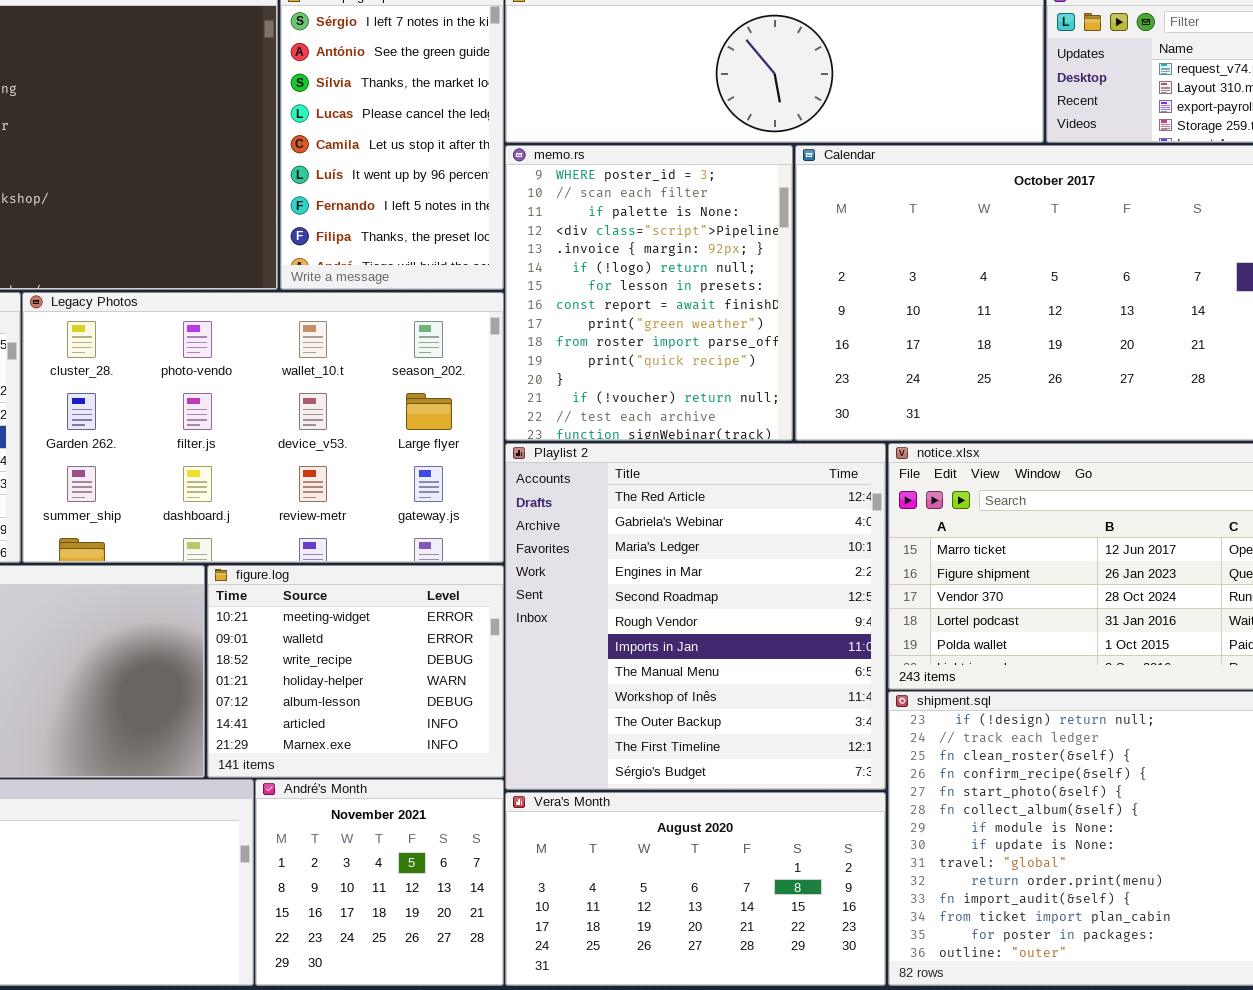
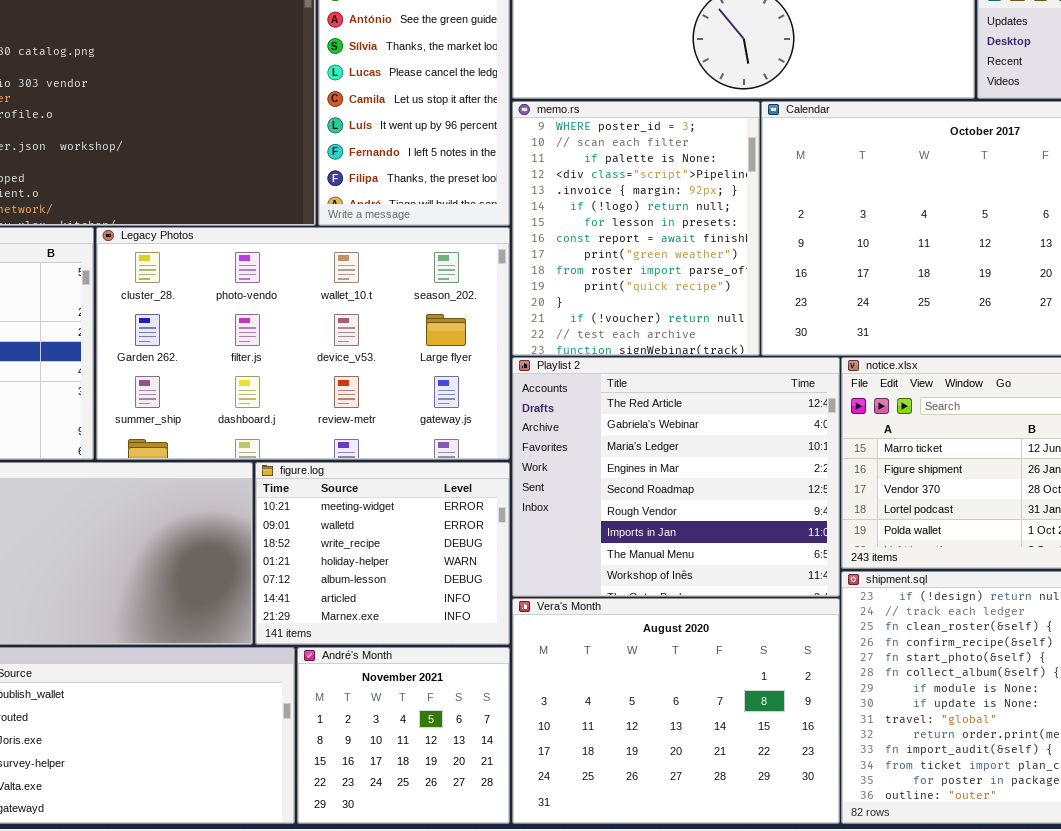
Playlist 2: [505,443,886,790] -> [512,357,840,597], resized
Vera's Month: [505,792,886,986] -> [512,598,840,824], resized

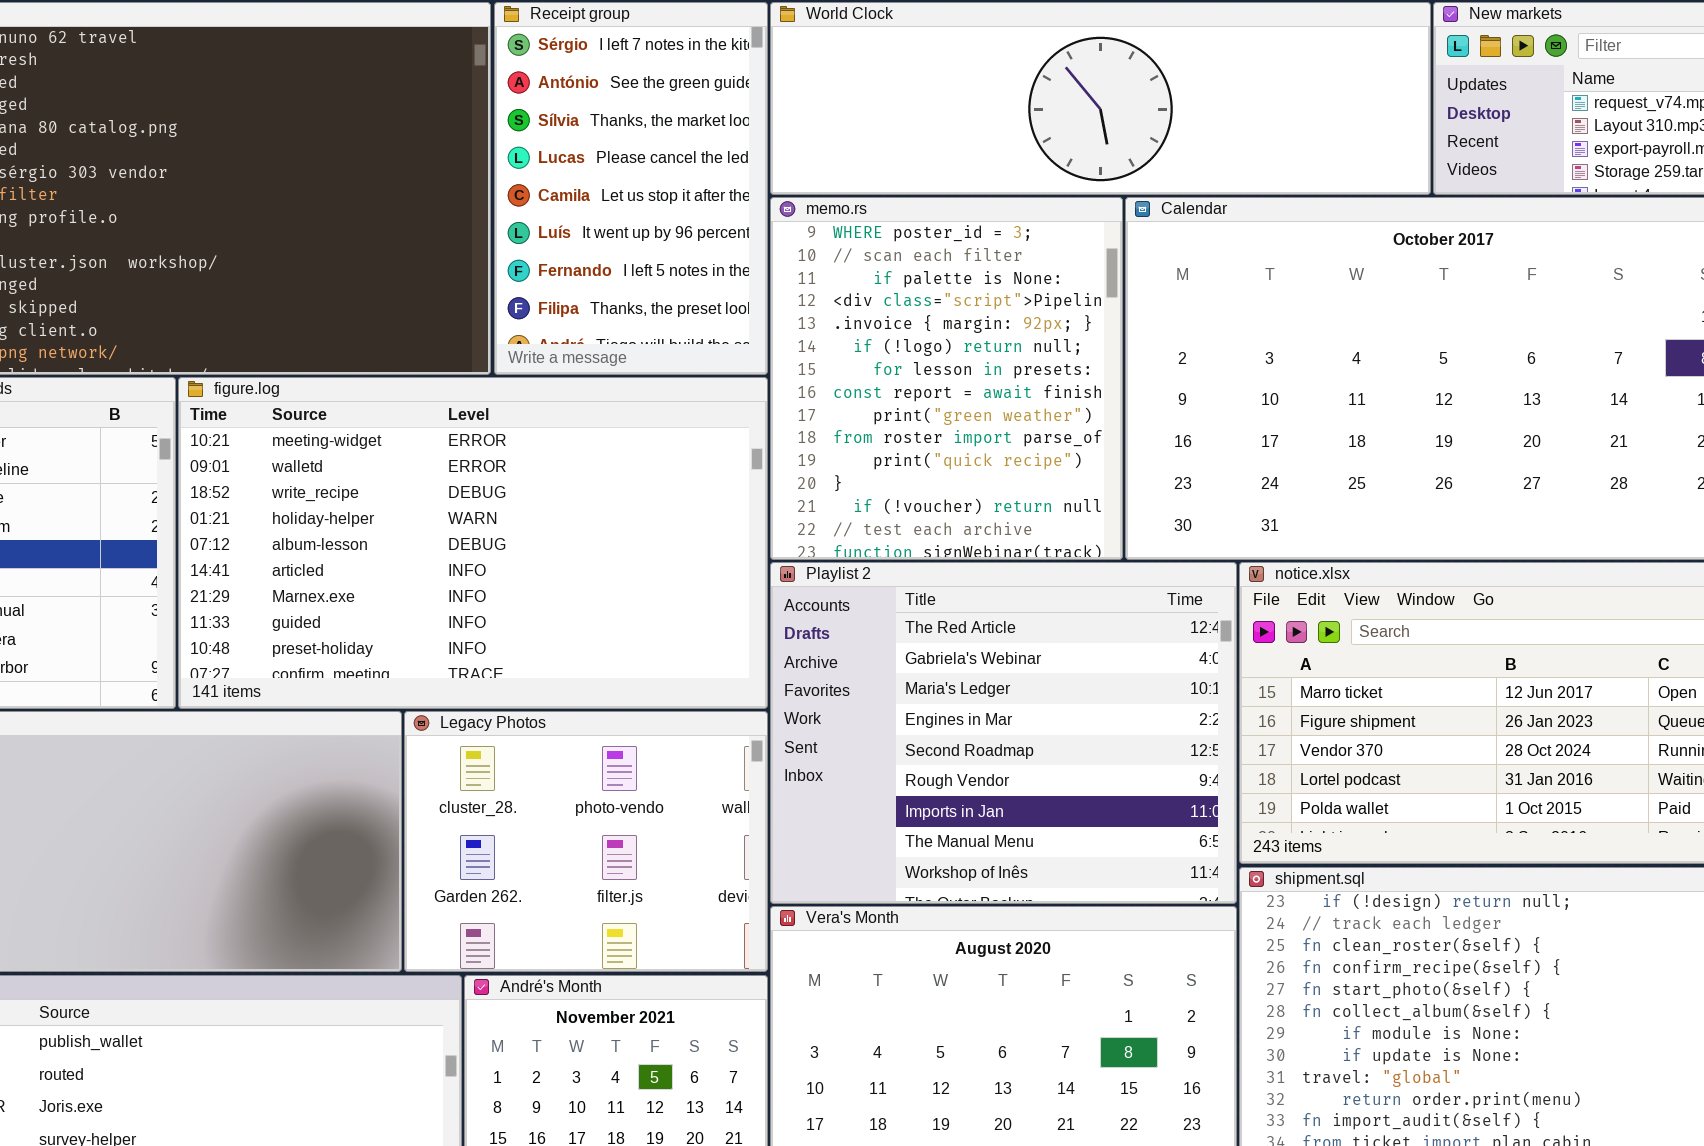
Legacy Photos: [96,227,510,460] -> [404,711,768,972], moved, resized
figure.log: [255,462,510,645] -> [178,377,768,709], moved, resized

